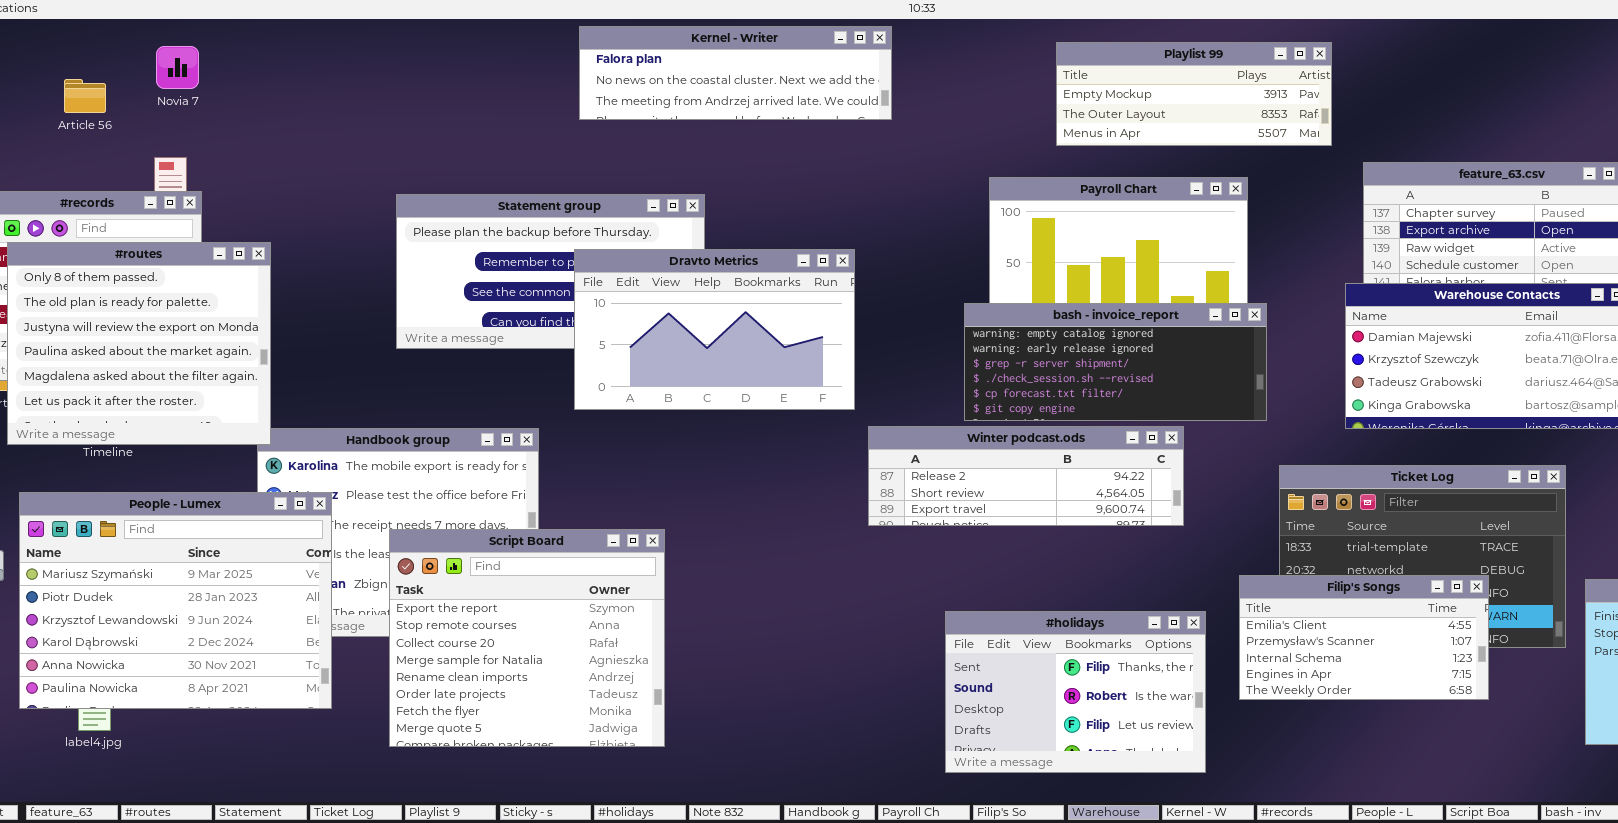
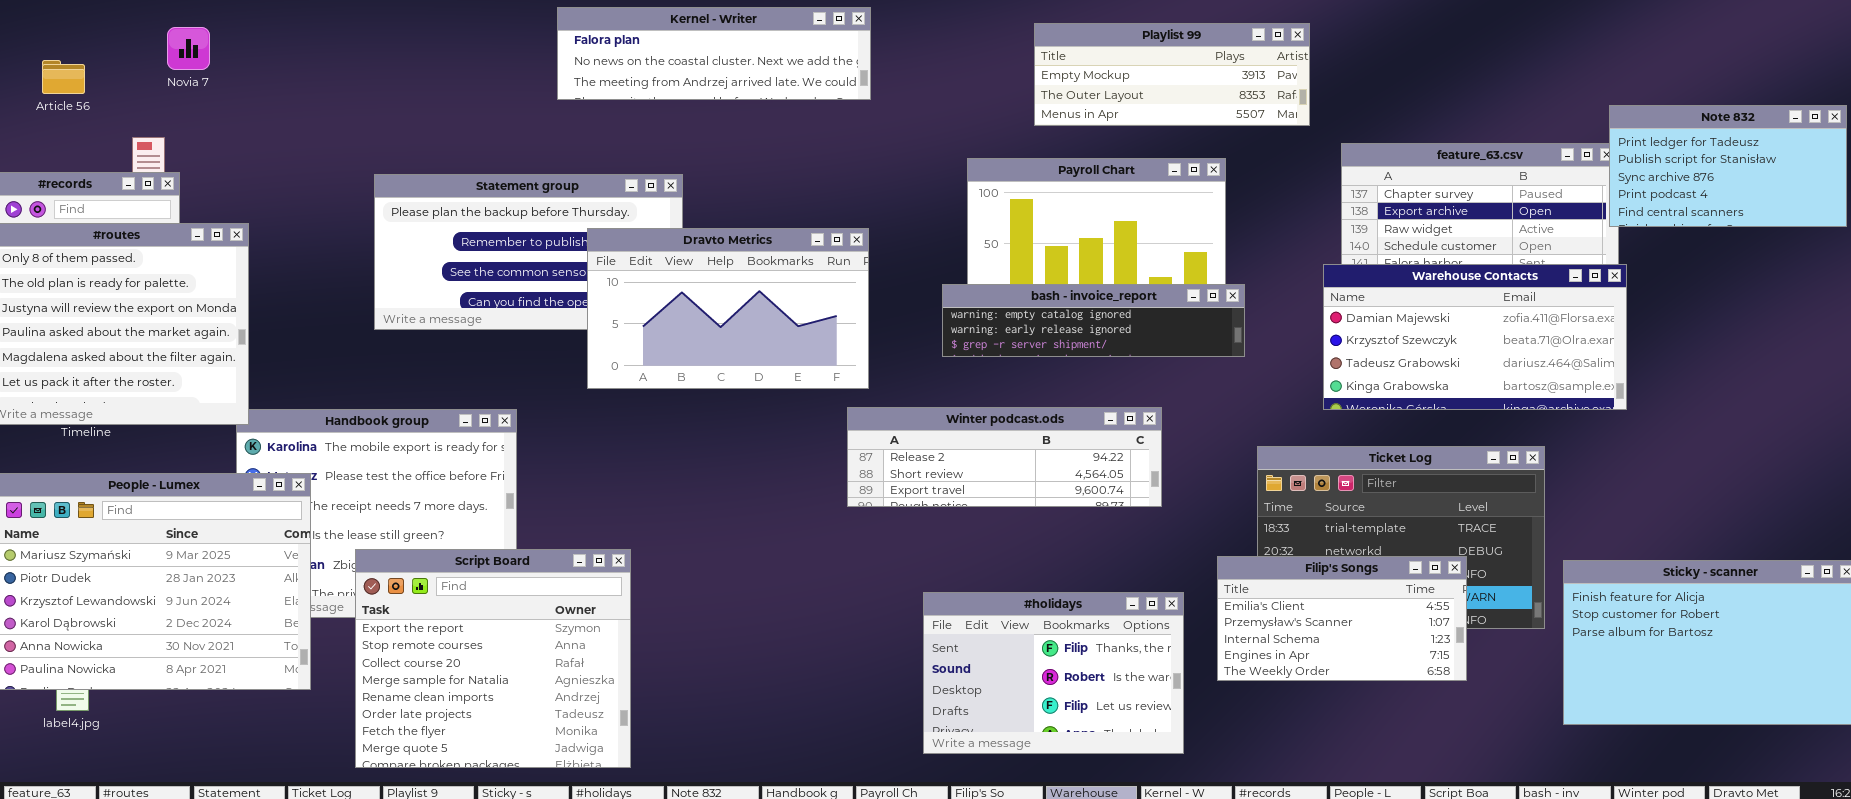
Novia 7: [156,46,199,89] -> [167,27,210,70], moved
Dravto Metrics: [574,249,855,410] -> [587,228,869,389], moved
bash - invoice_report: [964,303,1267,421] -> [942,284,1245,357], resized
Script Board: [389,529,665,747] -> [355,549,631,768], moved

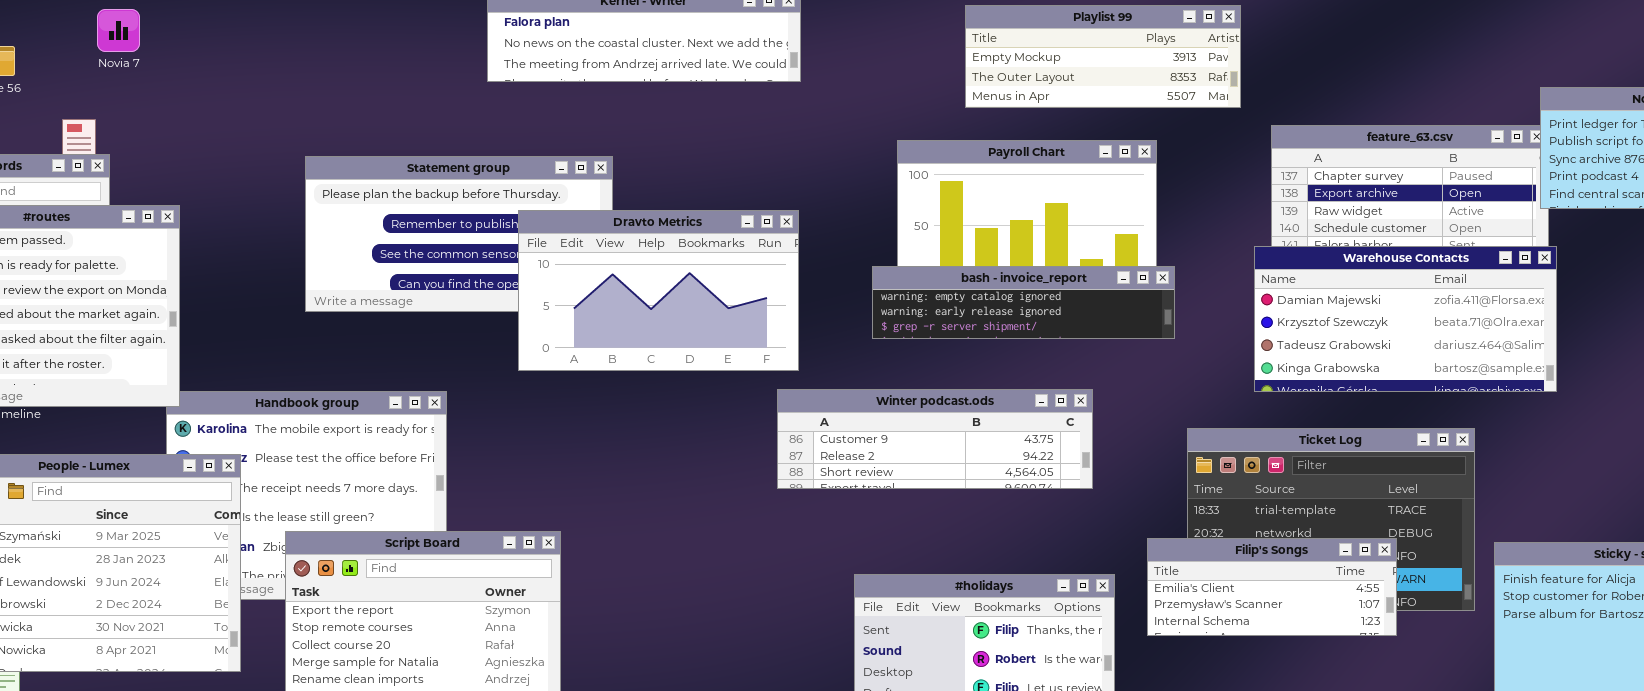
Winter podcast.ods: [847,407,1162,507] -> [777,389,1093,489], scrolled up 1 row
Filip's Songs: [1217,556,1467,681] -> [1147,538,1397,636], resized

